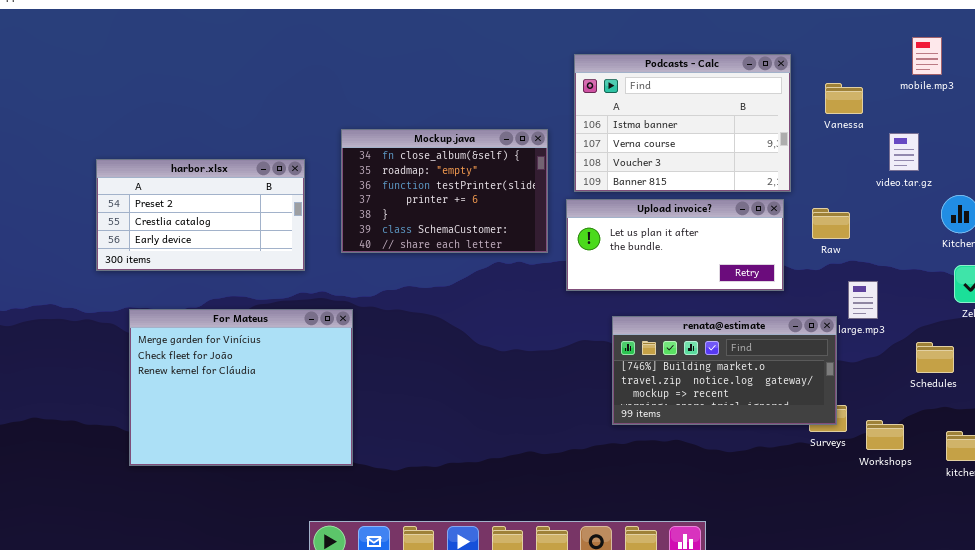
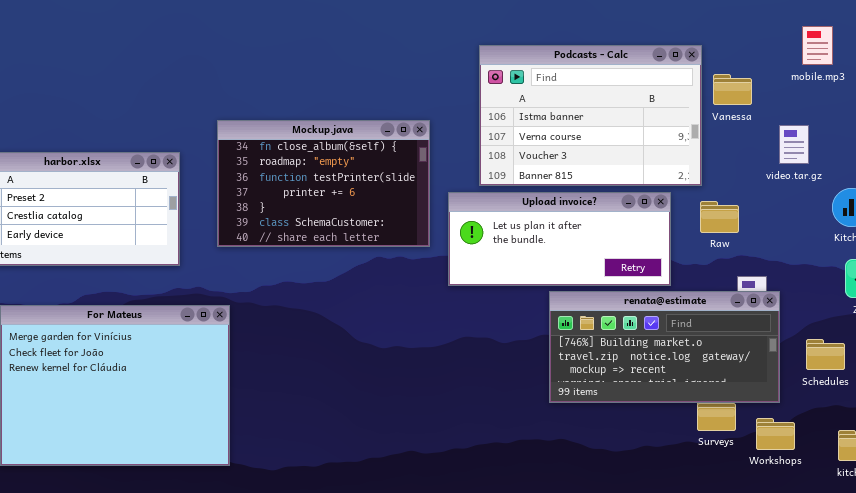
Podcasts - Calc: [574,54,791,192] -> [479,45,702,186], moved
renata@estimate: [612,316,837,425] -> [549,291,780,403], moved

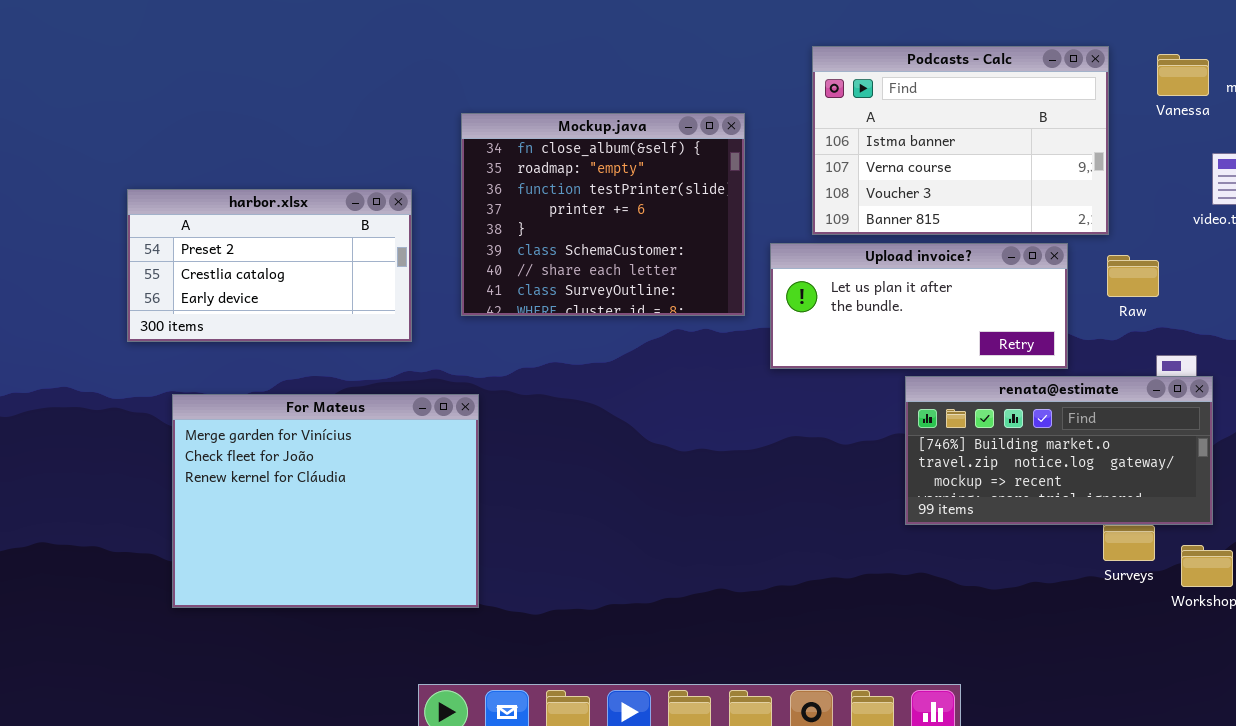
Vanessa: [713,74,752,105] -> [1157,54,1209,96], moved
Mockup.java: [217,120,430,247] -> [461,113,745,316], resized

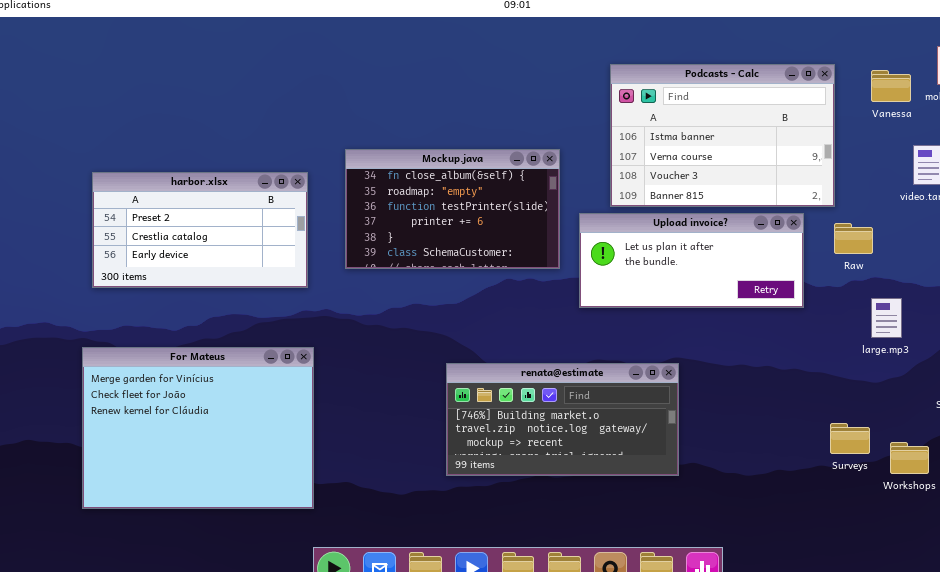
Mockup.java: [461,113,745,316] -> [345,149,560,269], resized
renata@estimate: [905,376,1213,525] -> [446,363,679,476], moved
For Mateus: [172,394,479,608] -> [82,347,314,509], moved

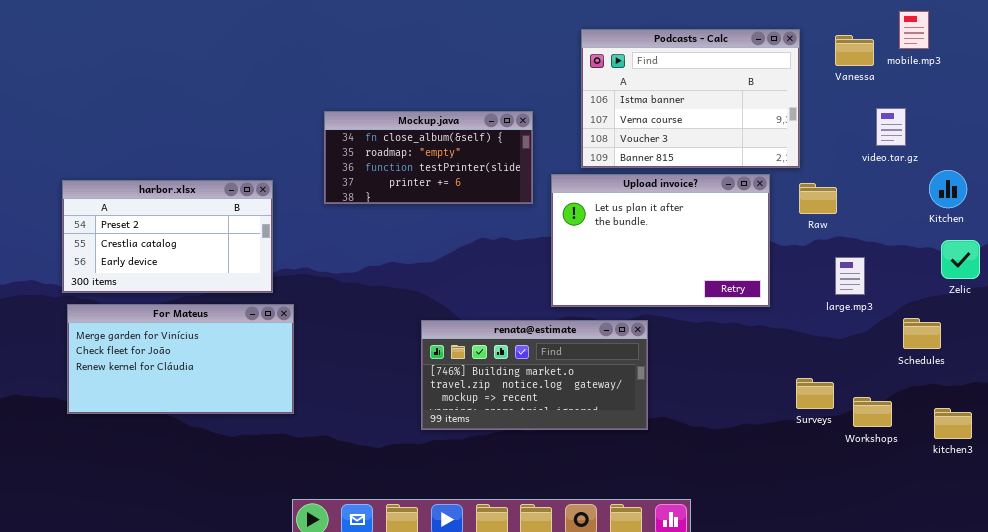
Mockup.java: [345,149,560,269] -> [324,111,533,204], resized
harbor.xlsx: [92,172,308,288] -> [62,180,273,293], moved
Upload invoice?: [579,213,804,308] -> [551,174,770,307], resized
For Mateus: [82,347,314,509] -> [67,304,294,414], resized

